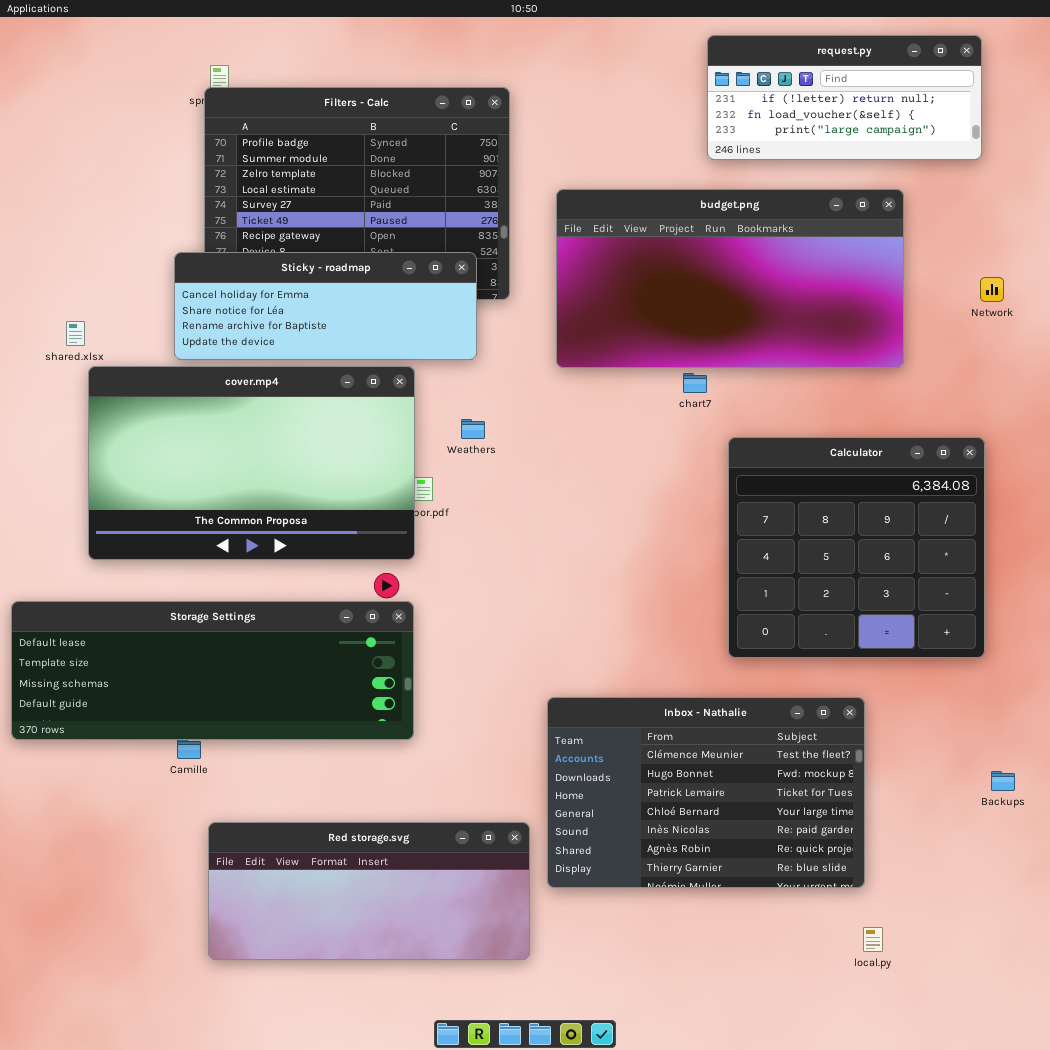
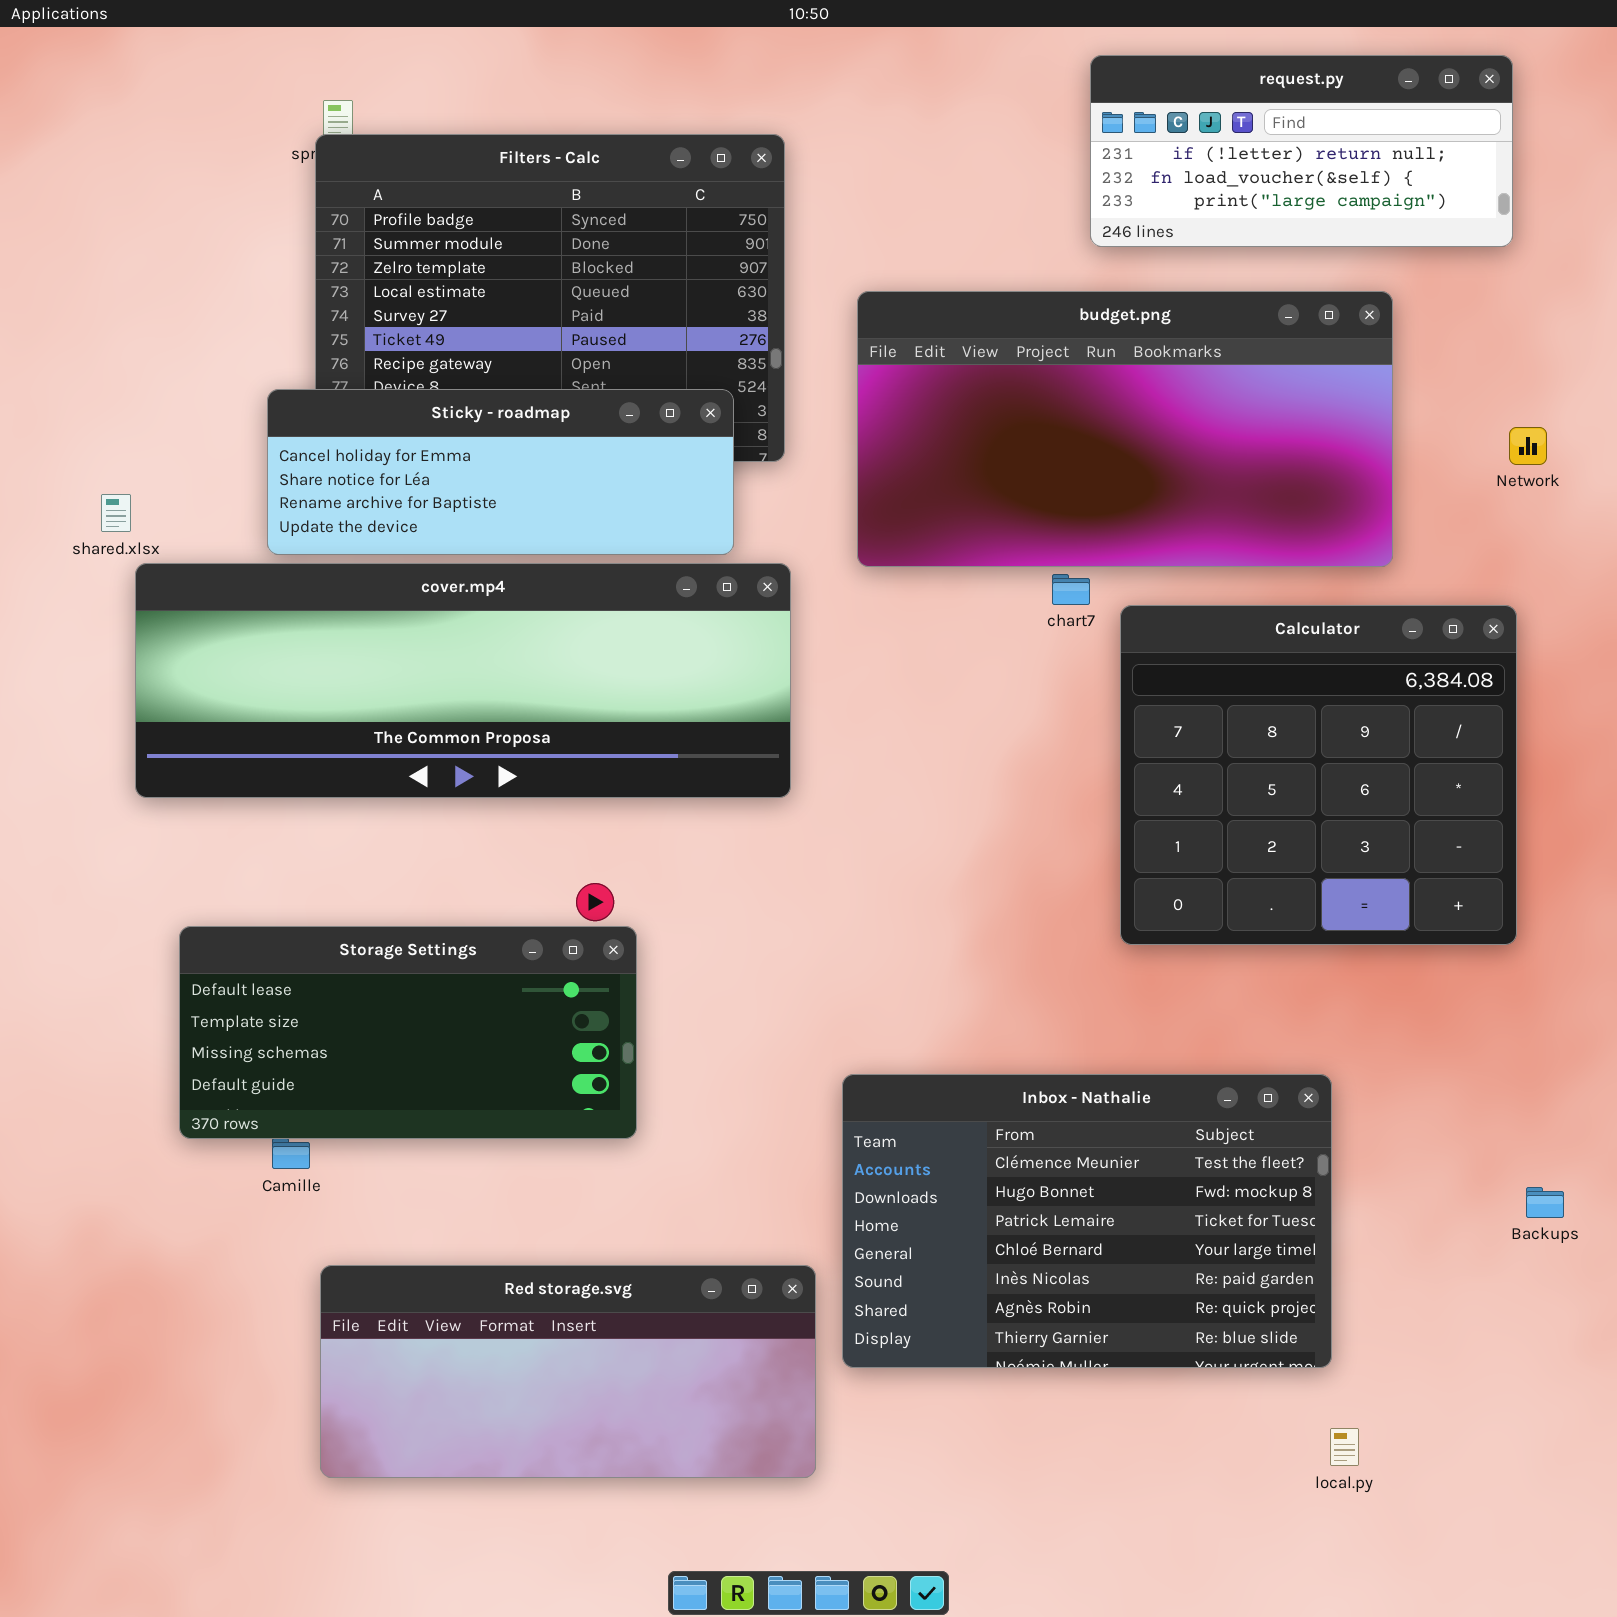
cover.mp4: [88,366,415,560] -> [135,563,791,798], resized
Calculator: [728,437,985,658] -> [1120,605,1517,945], moved
Storage Settings: [11,601,414,740] -> [179,926,637,1139], resized

